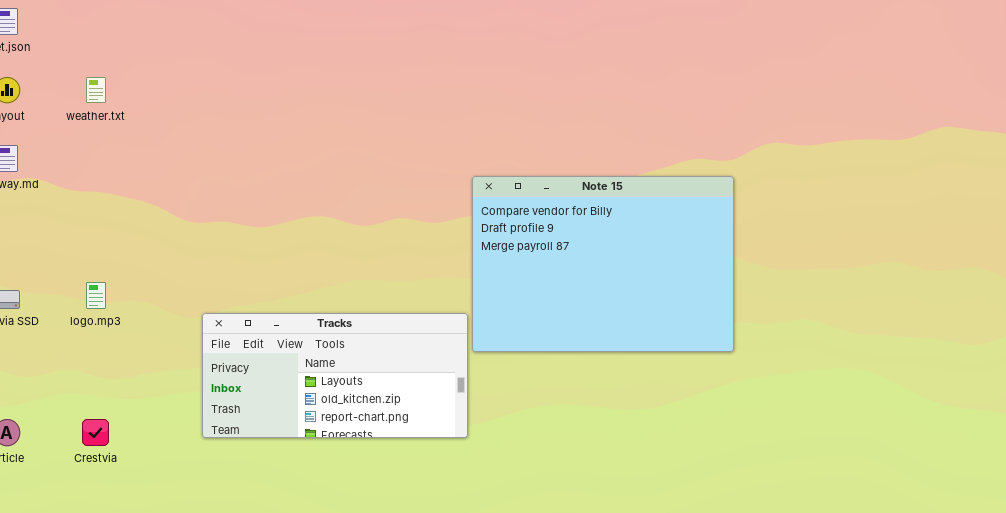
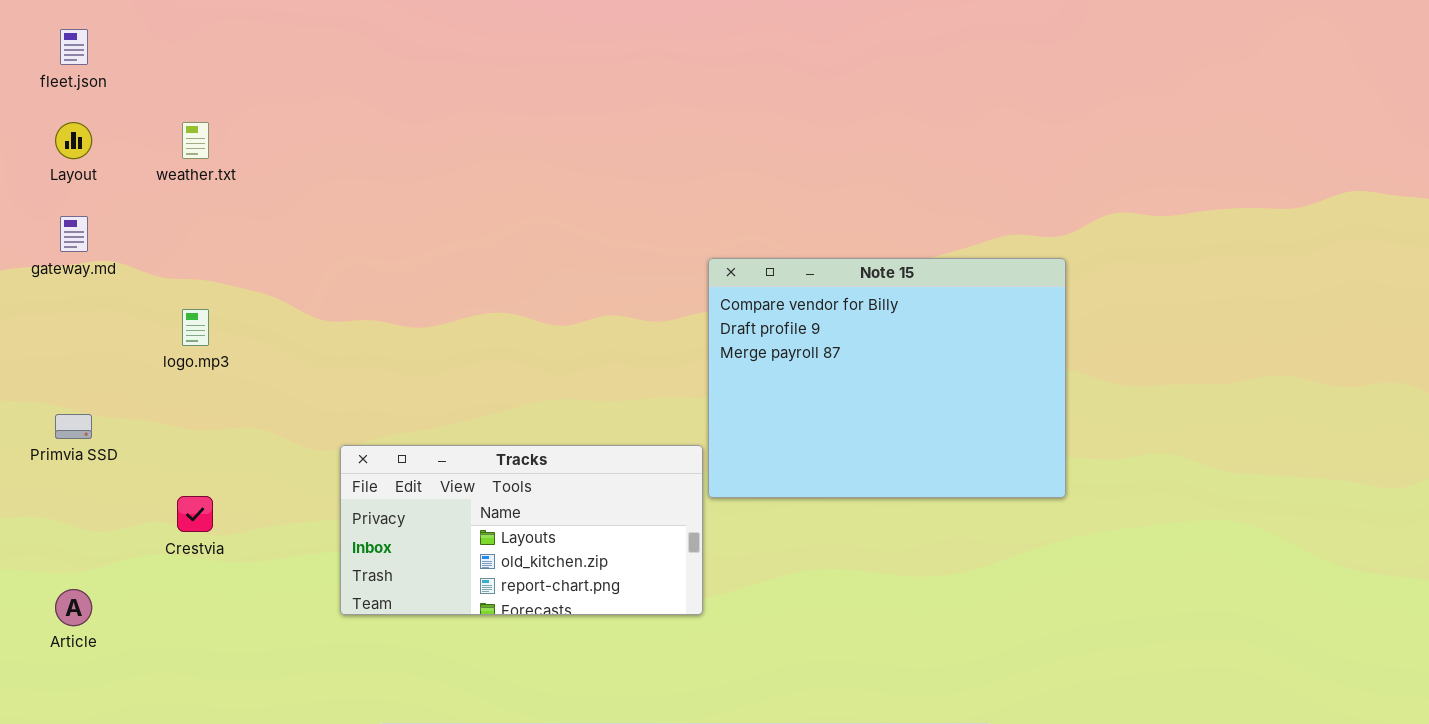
logo.mp3: [86,282,106,309] -> [182,309,209,346], moved
Crestvia: [82,419,109,446] -> [177,496,213,532], moved

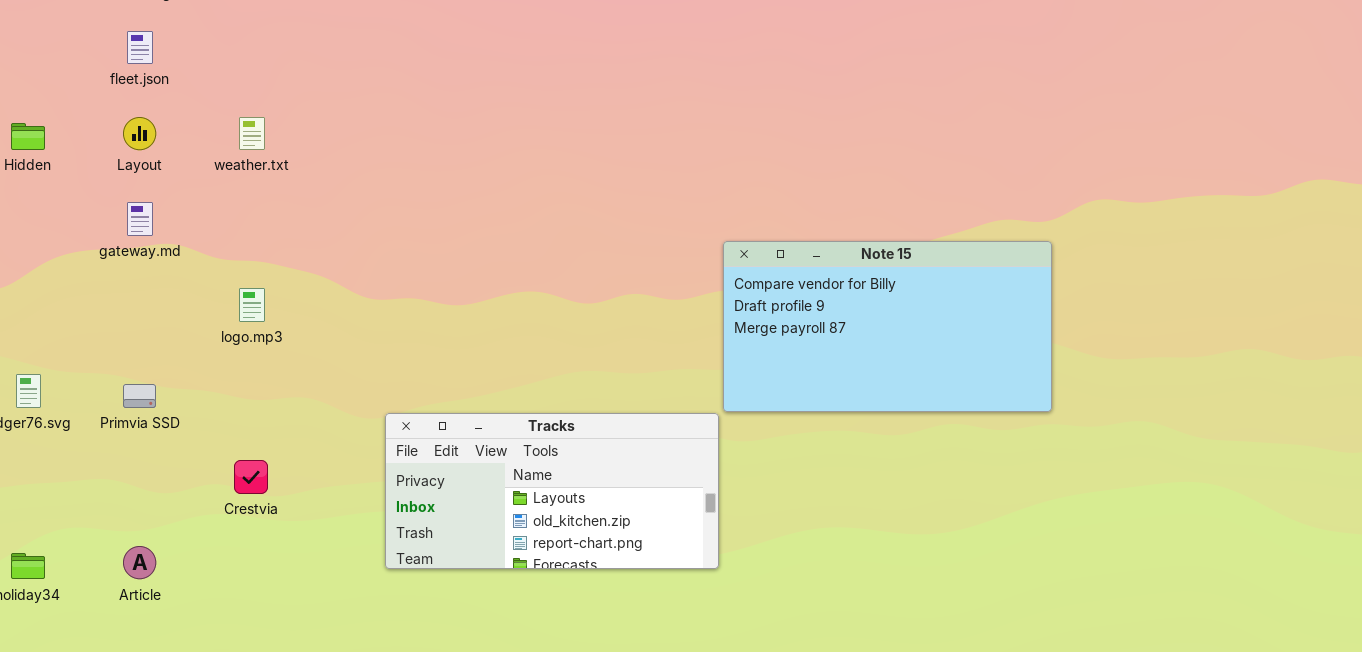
Note 15: [708,258,1066,498] -> [723,241,1052,412], resized

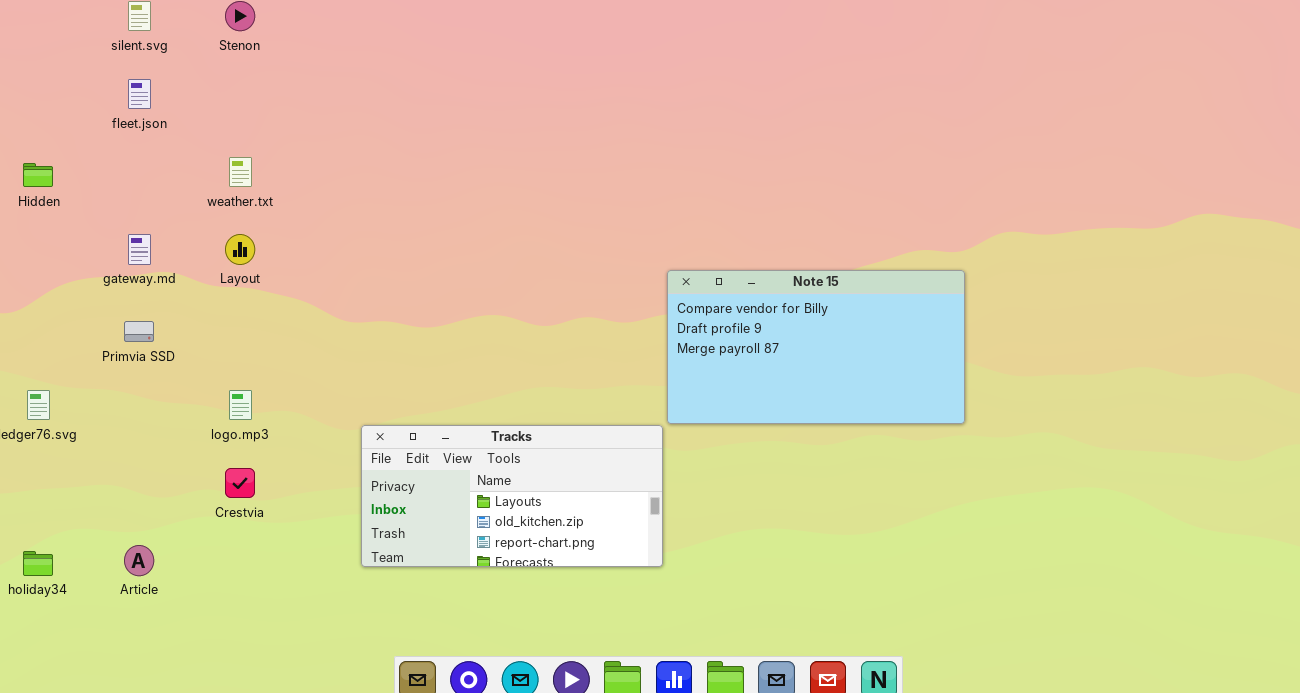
Layout: [123,117,156,150] -> [225,234,255,265], moved
logo.mp3: [239,288,265,322] -> [229,390,252,420], moved
Primvia SSD: [123,384,156,408] -> [124,321,154,342], moved

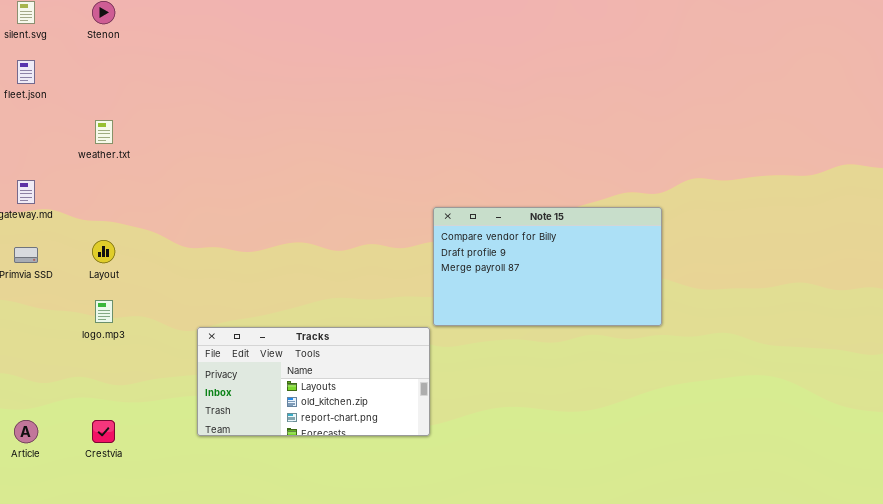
Layout: [225,234,255,265] -> [92,240,115,263], moved
Crestvia: [225,468,255,498] -> [92,420,115,443], moved

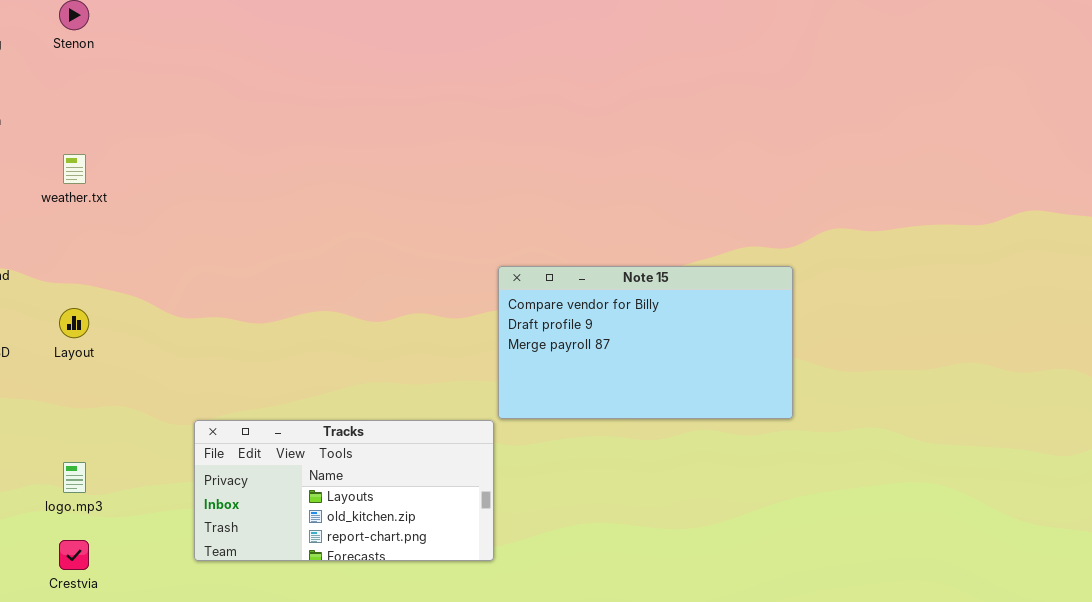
logo.mp3: [95,300,113,323] -> [63,462,86,493], moved

